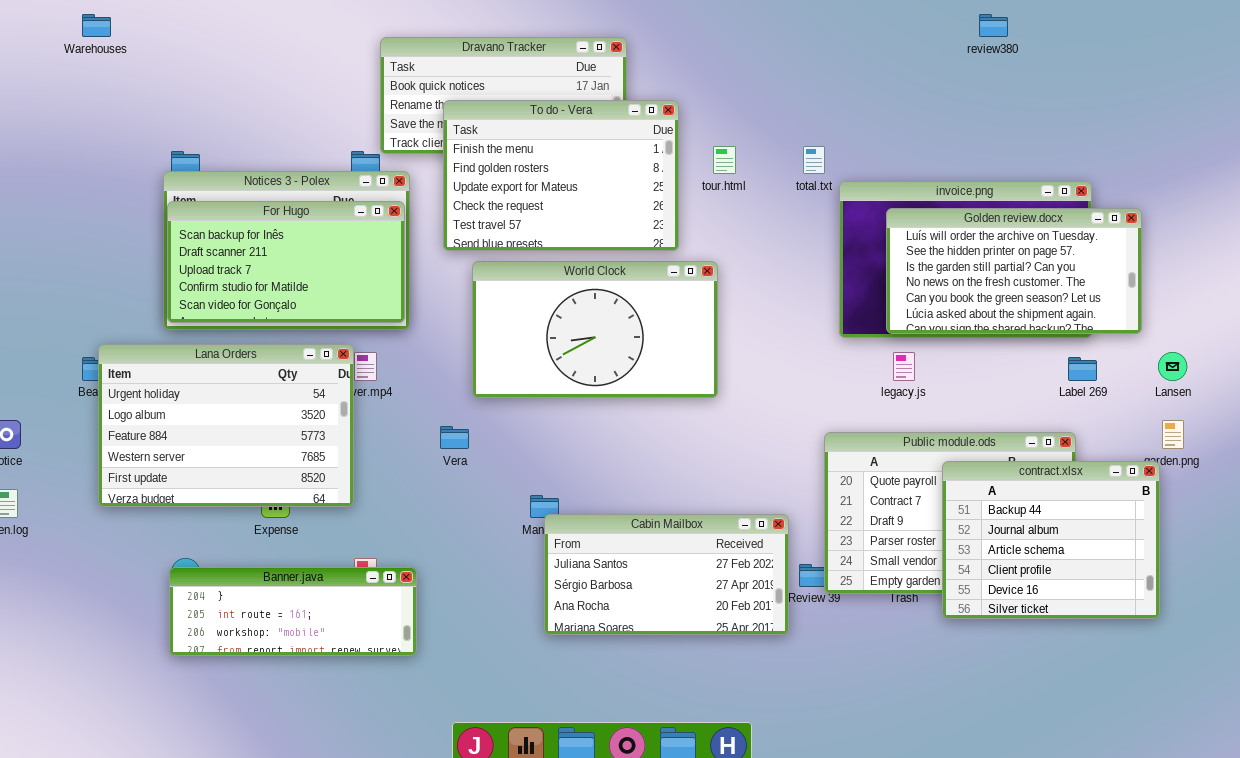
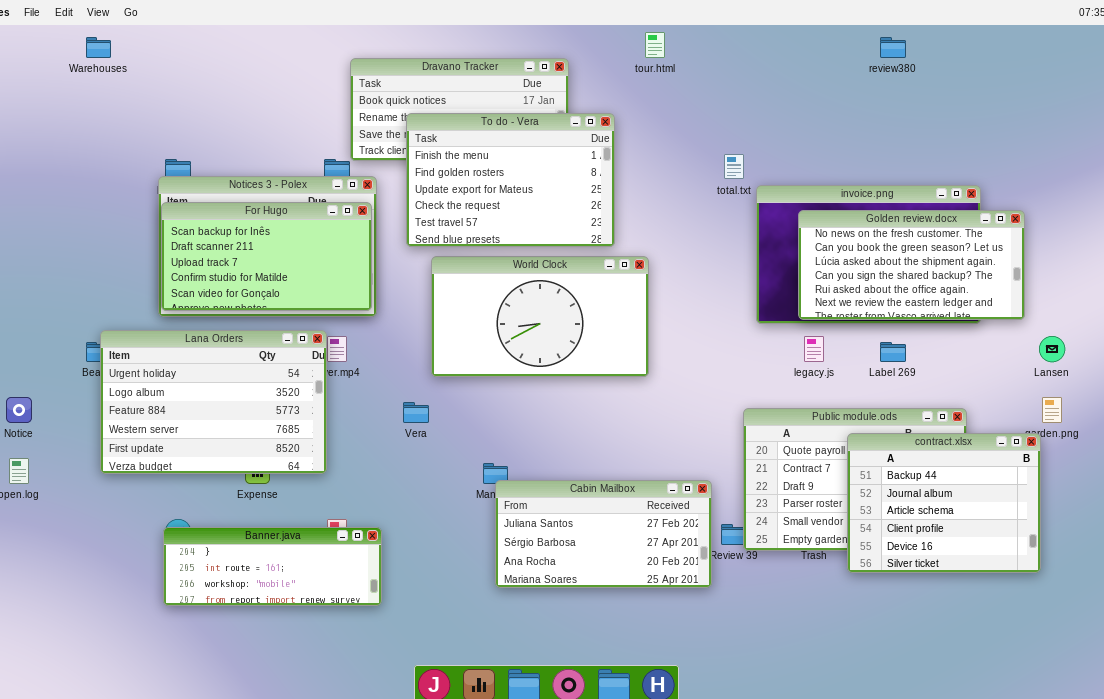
tour.html: [713,146,736,174] -> [645,32,665,58], moved
Golden review.docx: [886,208,1142,334] -> [798,210,1025,320], scrolled down 3 rows
Label 269: [1068,357,1097,381] -> [880,342,906,362], moved

